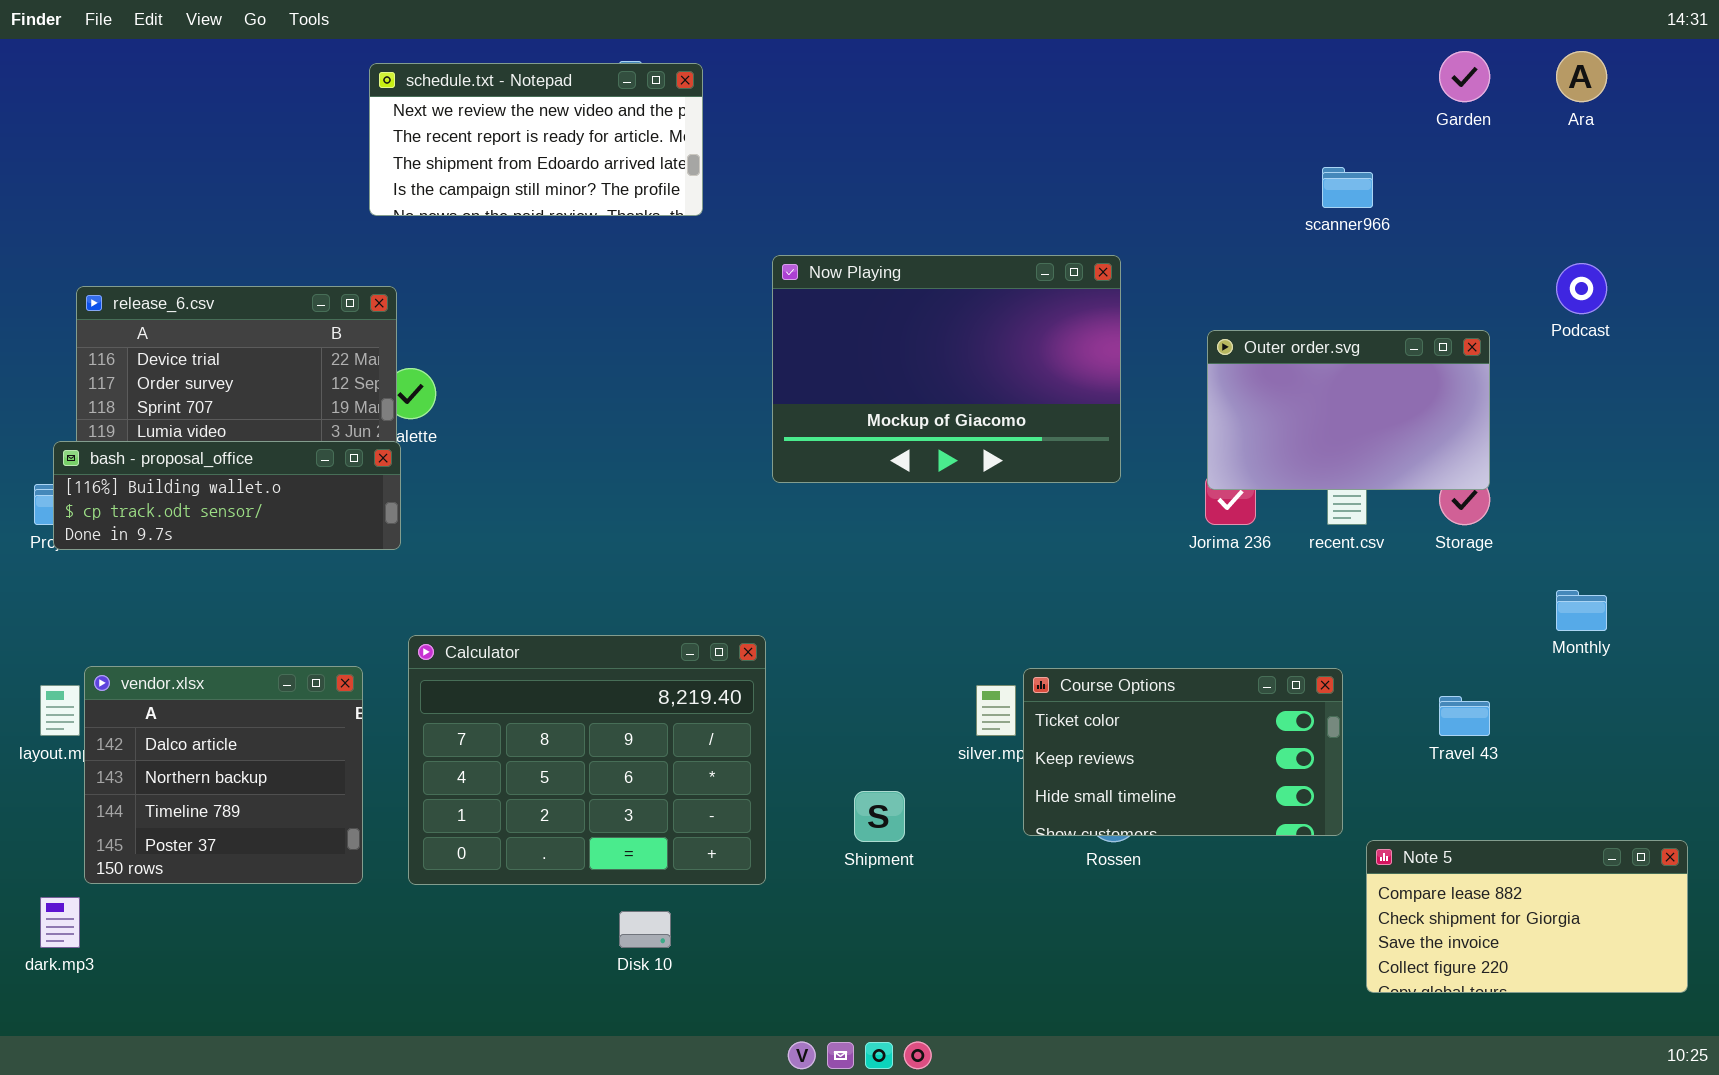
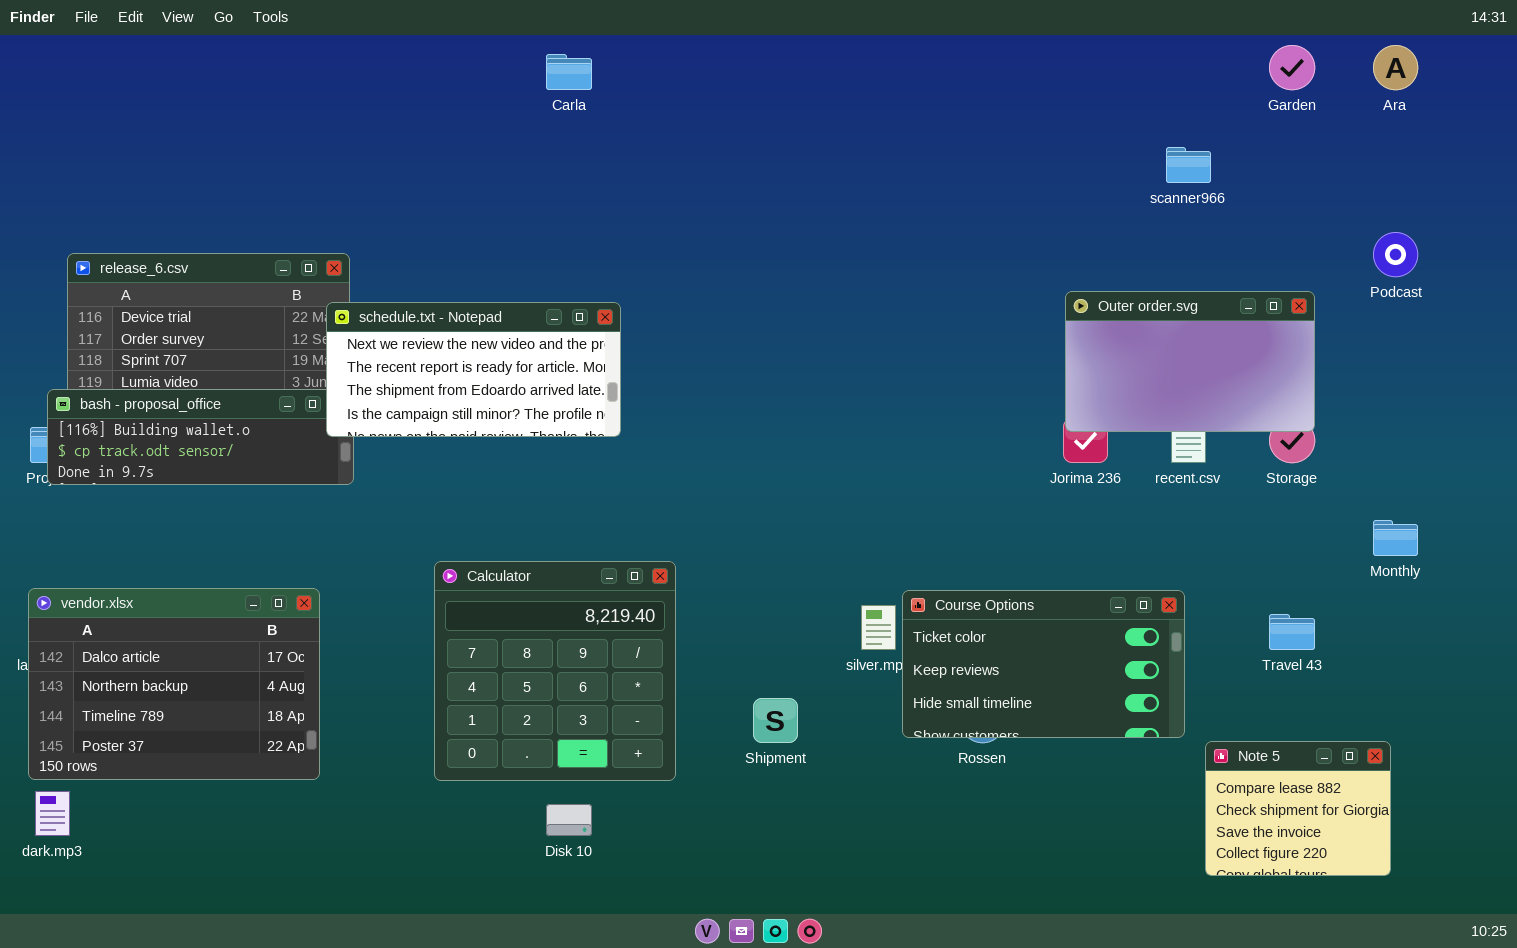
schedule.txt - Notepad: [369,63,703,216] -> [326,302,621,437], moved
Now Playing: [772,255,1121,483] -> none, closed
Calculator: [408,635,766,885] -> [434,561,676,781], resized
vendor.xlsx: [84,666,363,884] -> [28,588,320,780], resized
Note 5: [1366,840,1688,993] -> [1205,741,1391,876], resized

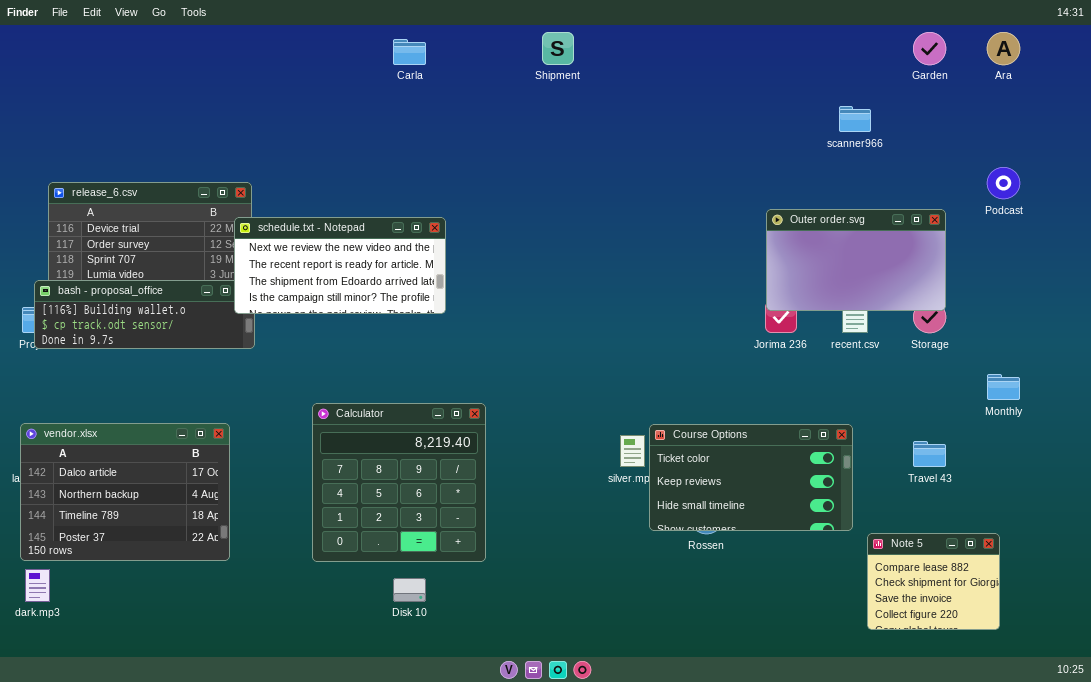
Shipment: [753,698,798,743] -> [542,32,574,65], moved

